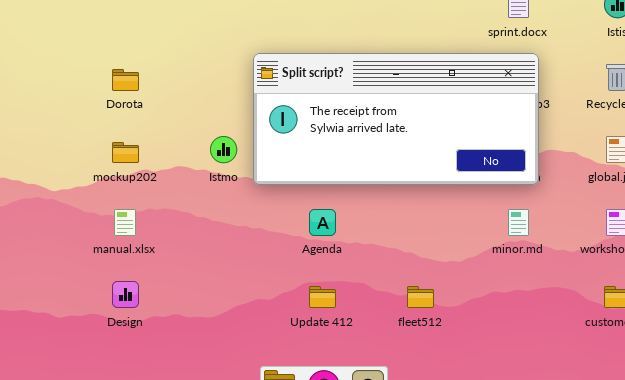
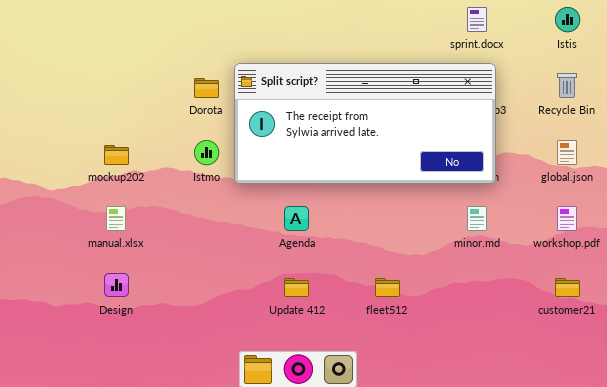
Dorota: [112,69,139,91] -> [194,78,219,98], moved

